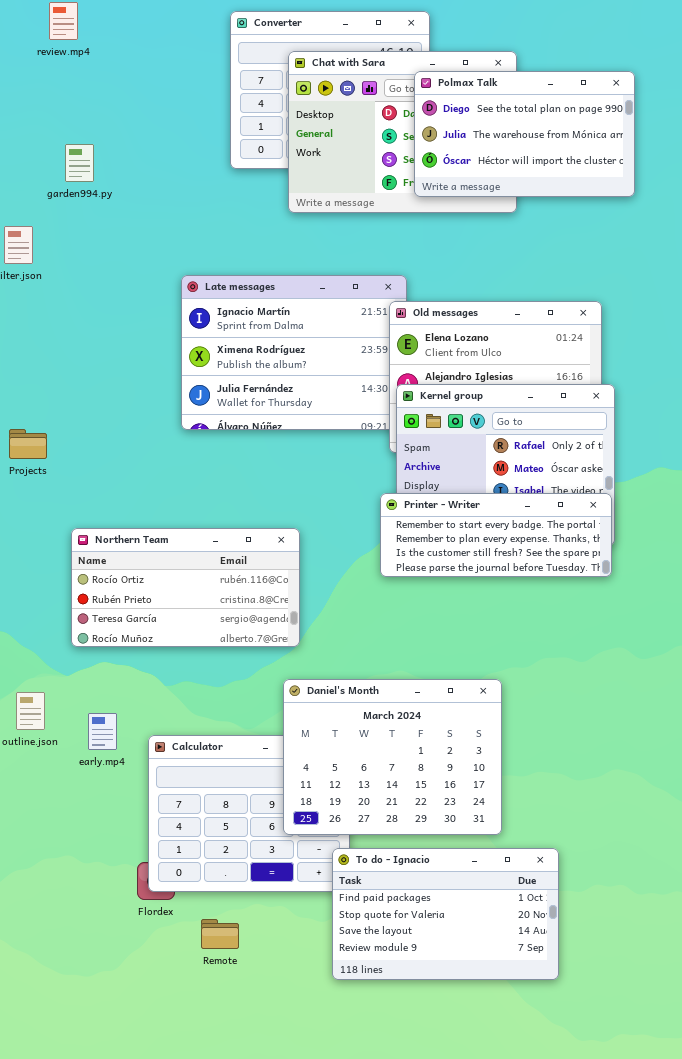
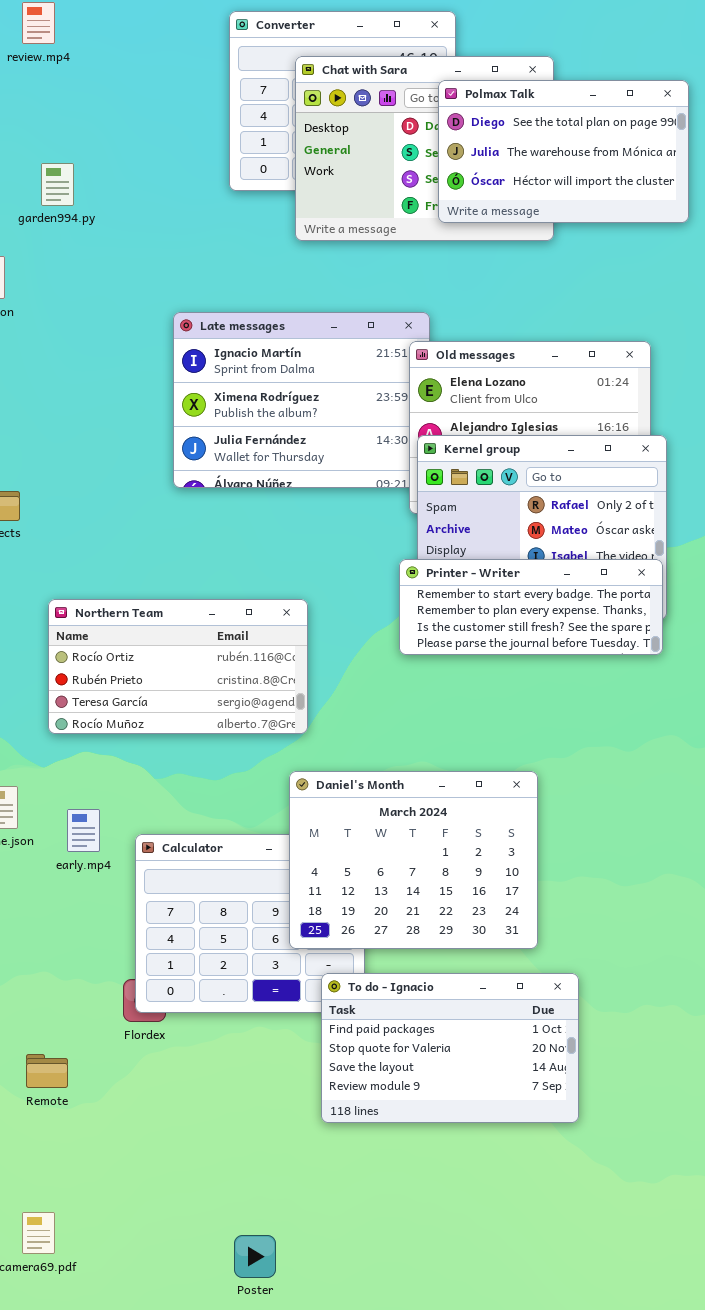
To do - Ignacio: [332,848,559,980] -> [321,973,579,1123], moved
Remote: [201,919,239,949] -> [26,1054,68,1088], moved

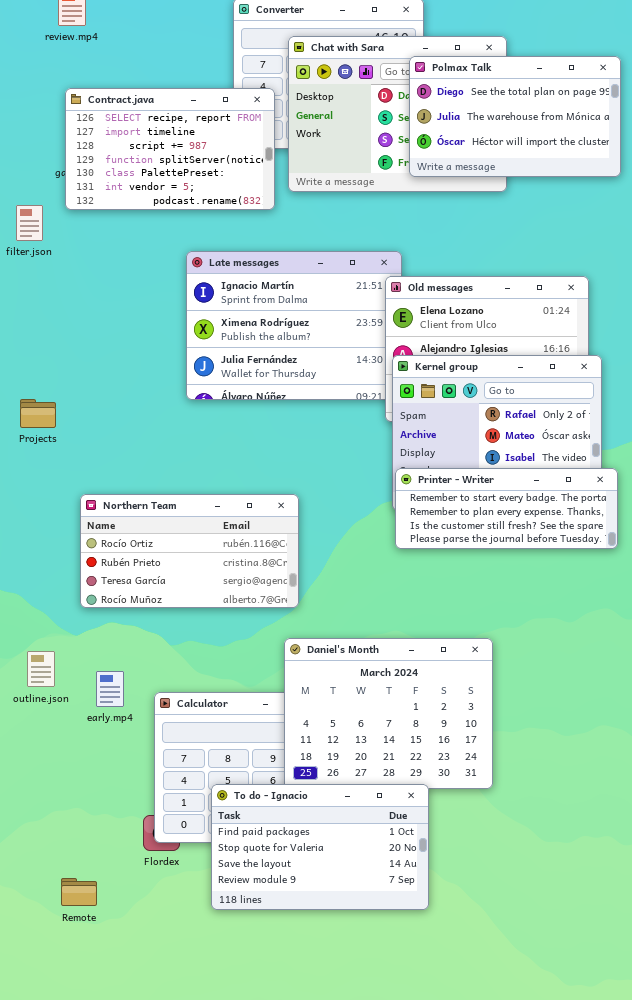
Contract.java: none -> [65,88,275,210], opened
Printer - Writer: [399,559,663,655] -> [395,468,618,549], moved
To do - Ignacio: [321,973,579,1123] -> [211,784,429,910], moved

